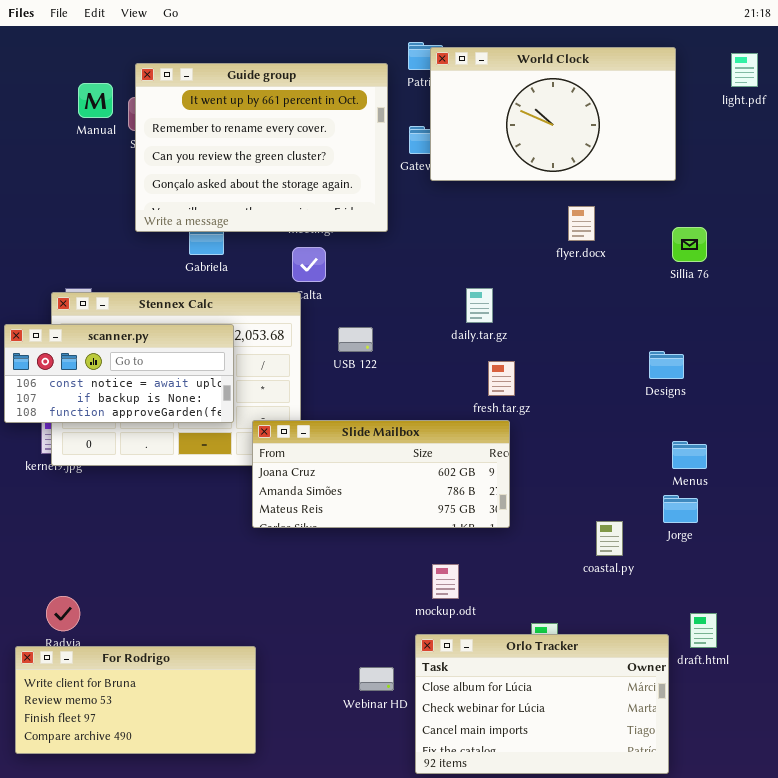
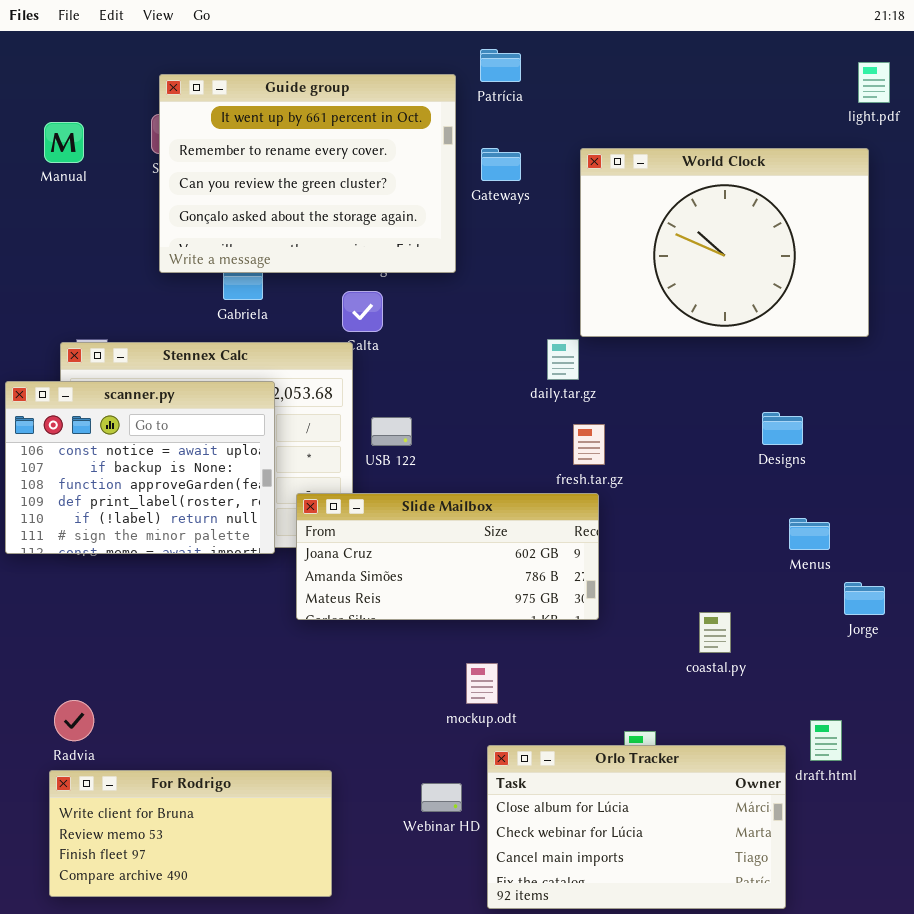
World Clock: [430,47,676,181] -> [580,148,869,337], moved, resized
Manual: [78,83,113,118] -> [44,122,84,163], moved
scanner.py: [4,324,234,423] -> [5,381,275,554], resized
USB 122: [338,327,373,352] -> [371,417,412,446], moved
Jorge: [663,495,698,523] -> [844,582,885,615], moved
mockup.odt: [432,564,459,599] -> [466,663,498,704], moved
For Rodrigo: [15,646,256,754] -> [49,770,332,897], moved

